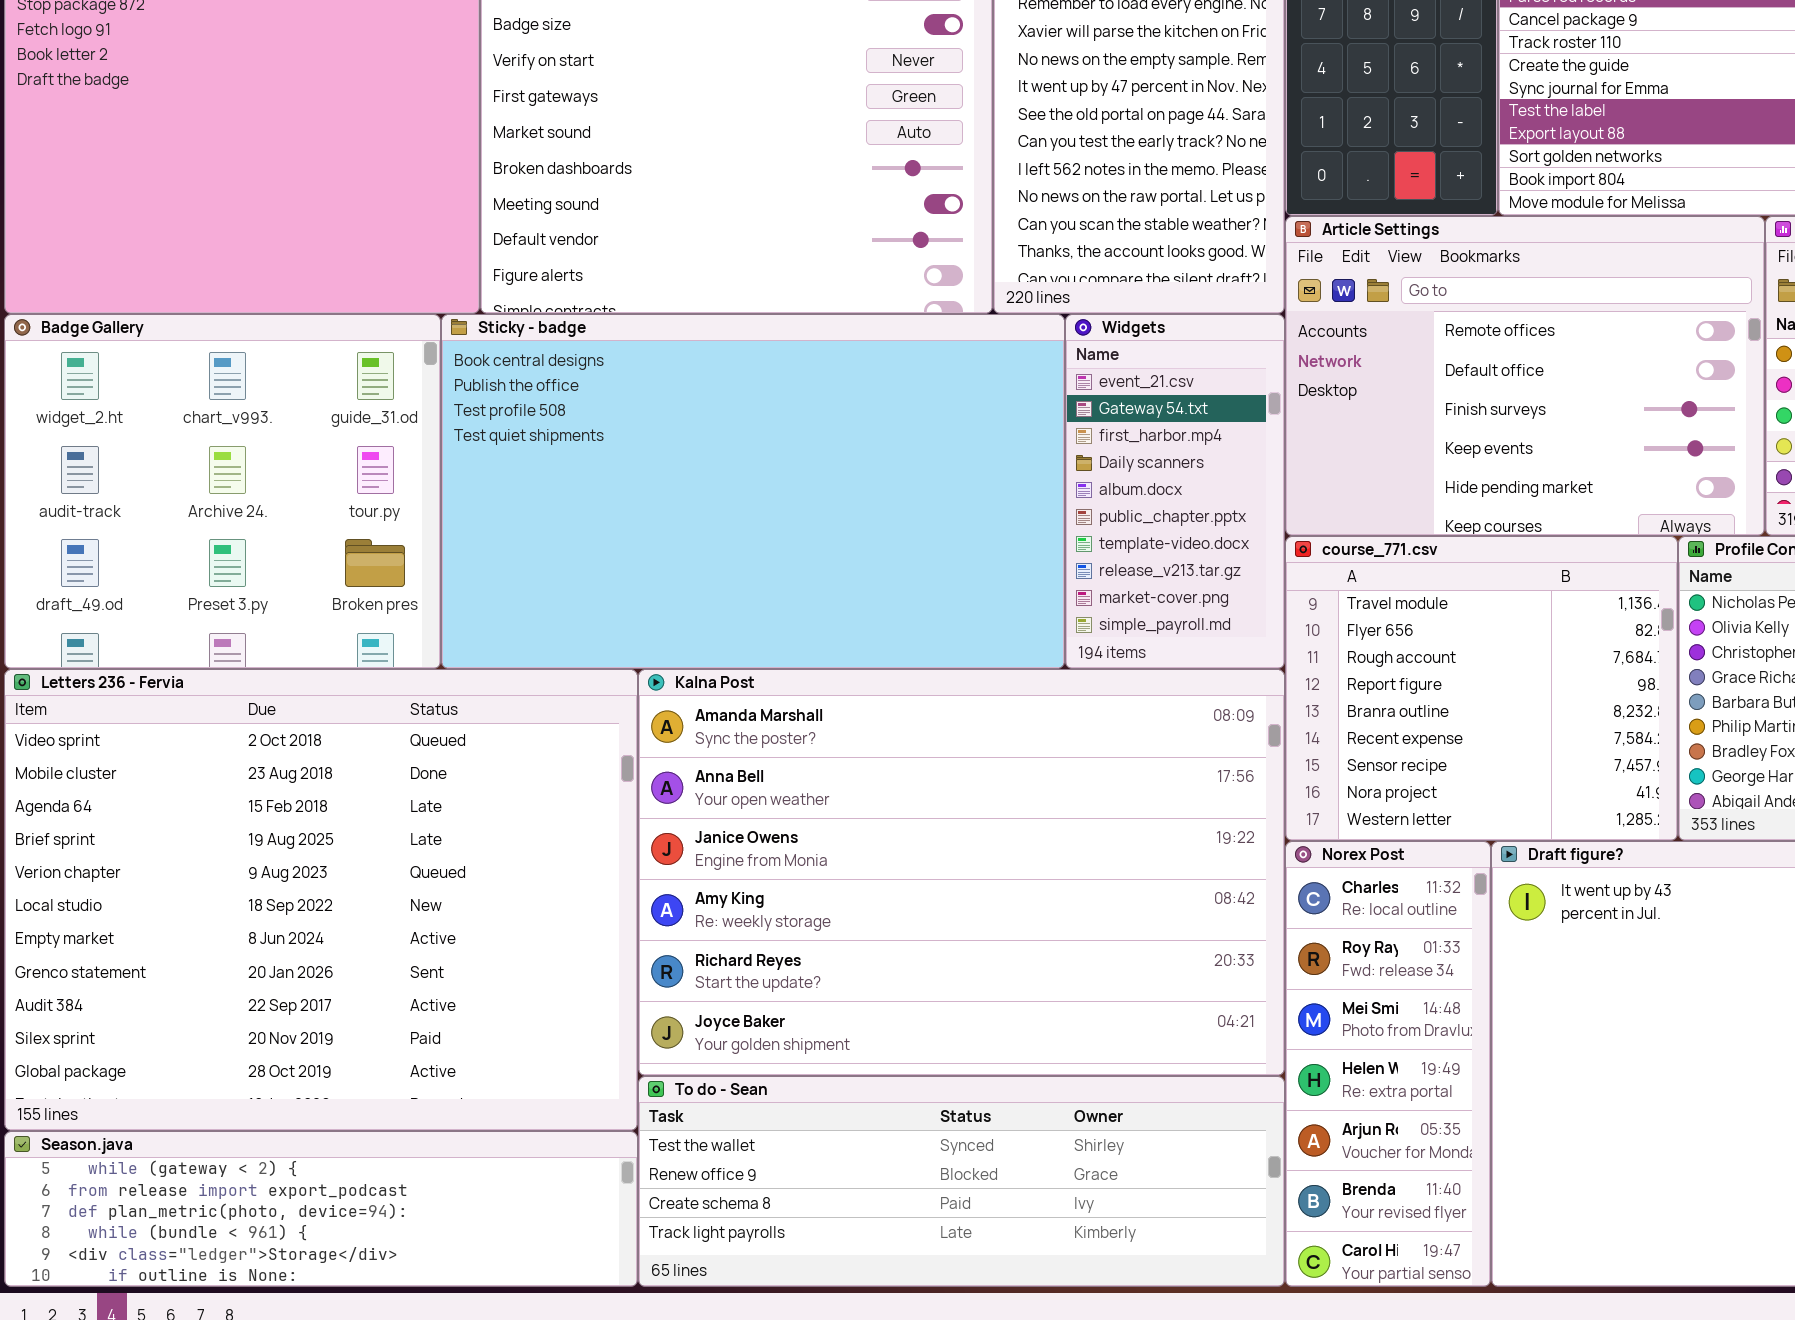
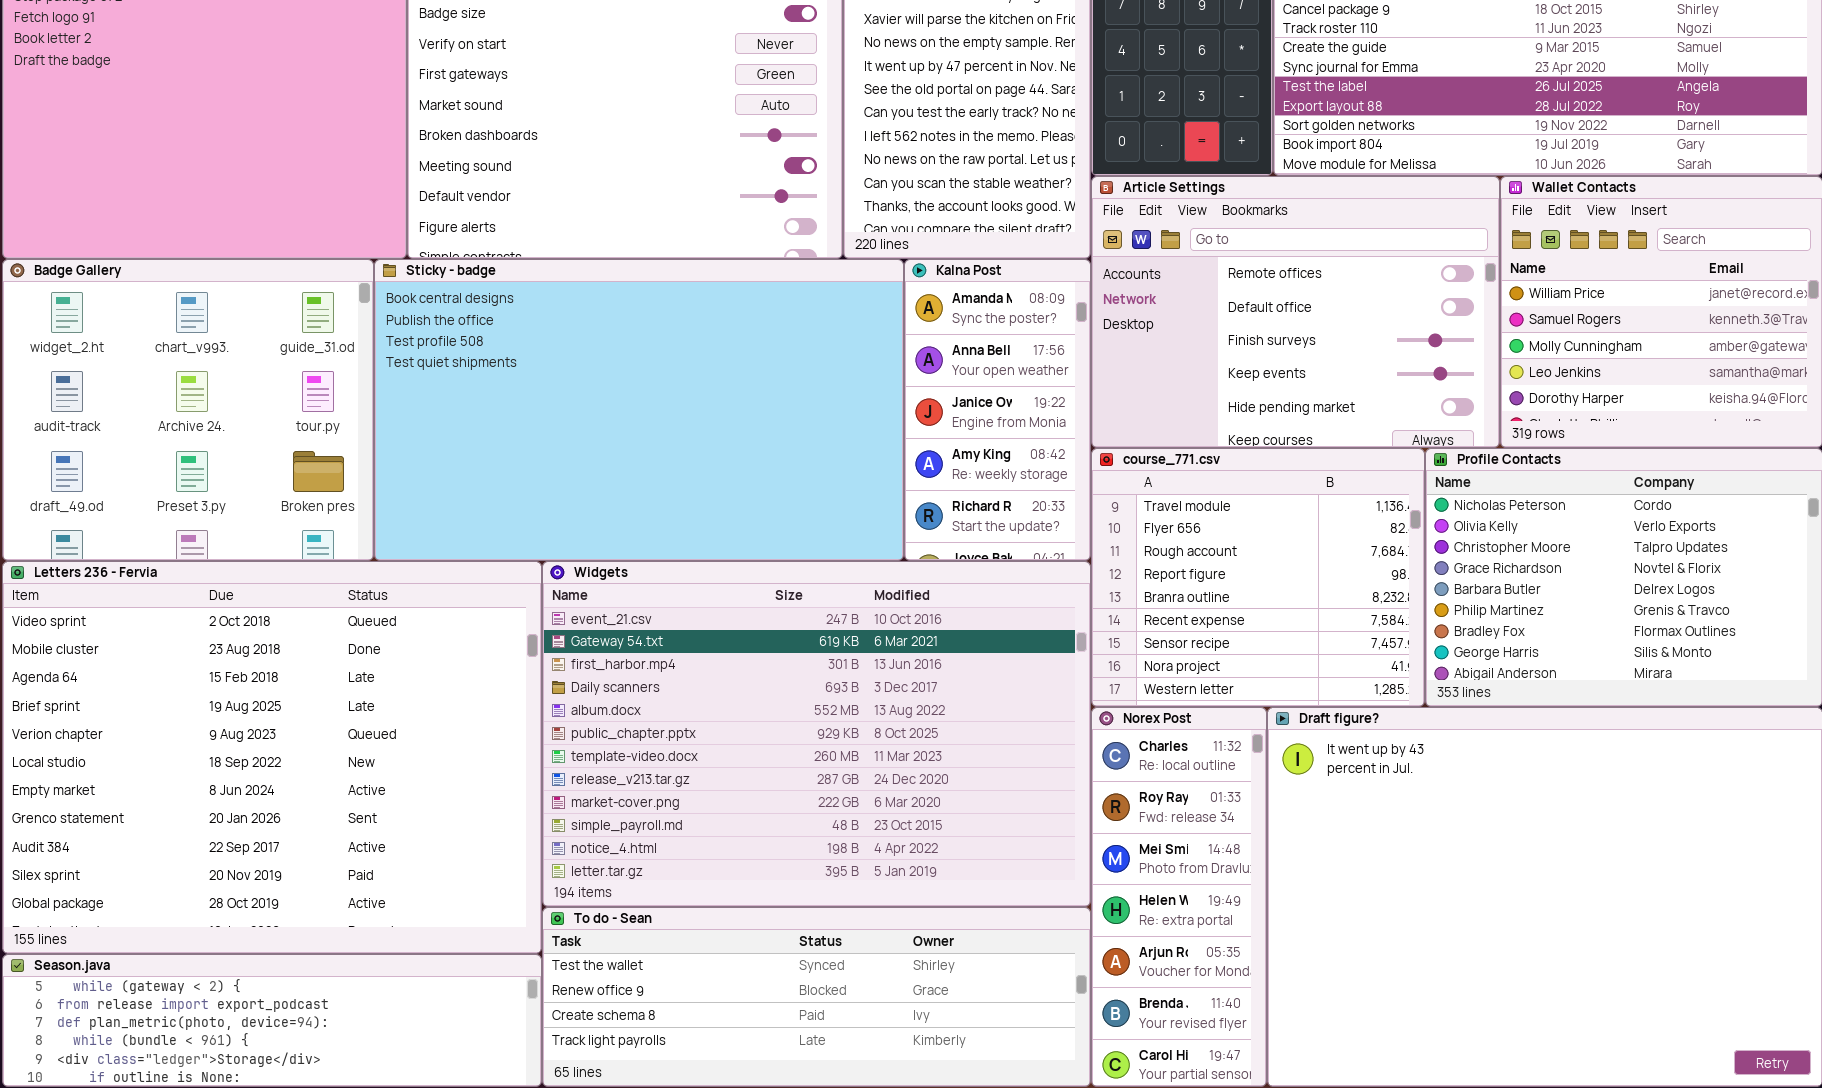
Widgets: [1065,314,1285,669] -> [542,561,1091,907], moved, resized
Kalna Post: [638,669,1285,1076] -> [904,259,1091,561], moved, resized

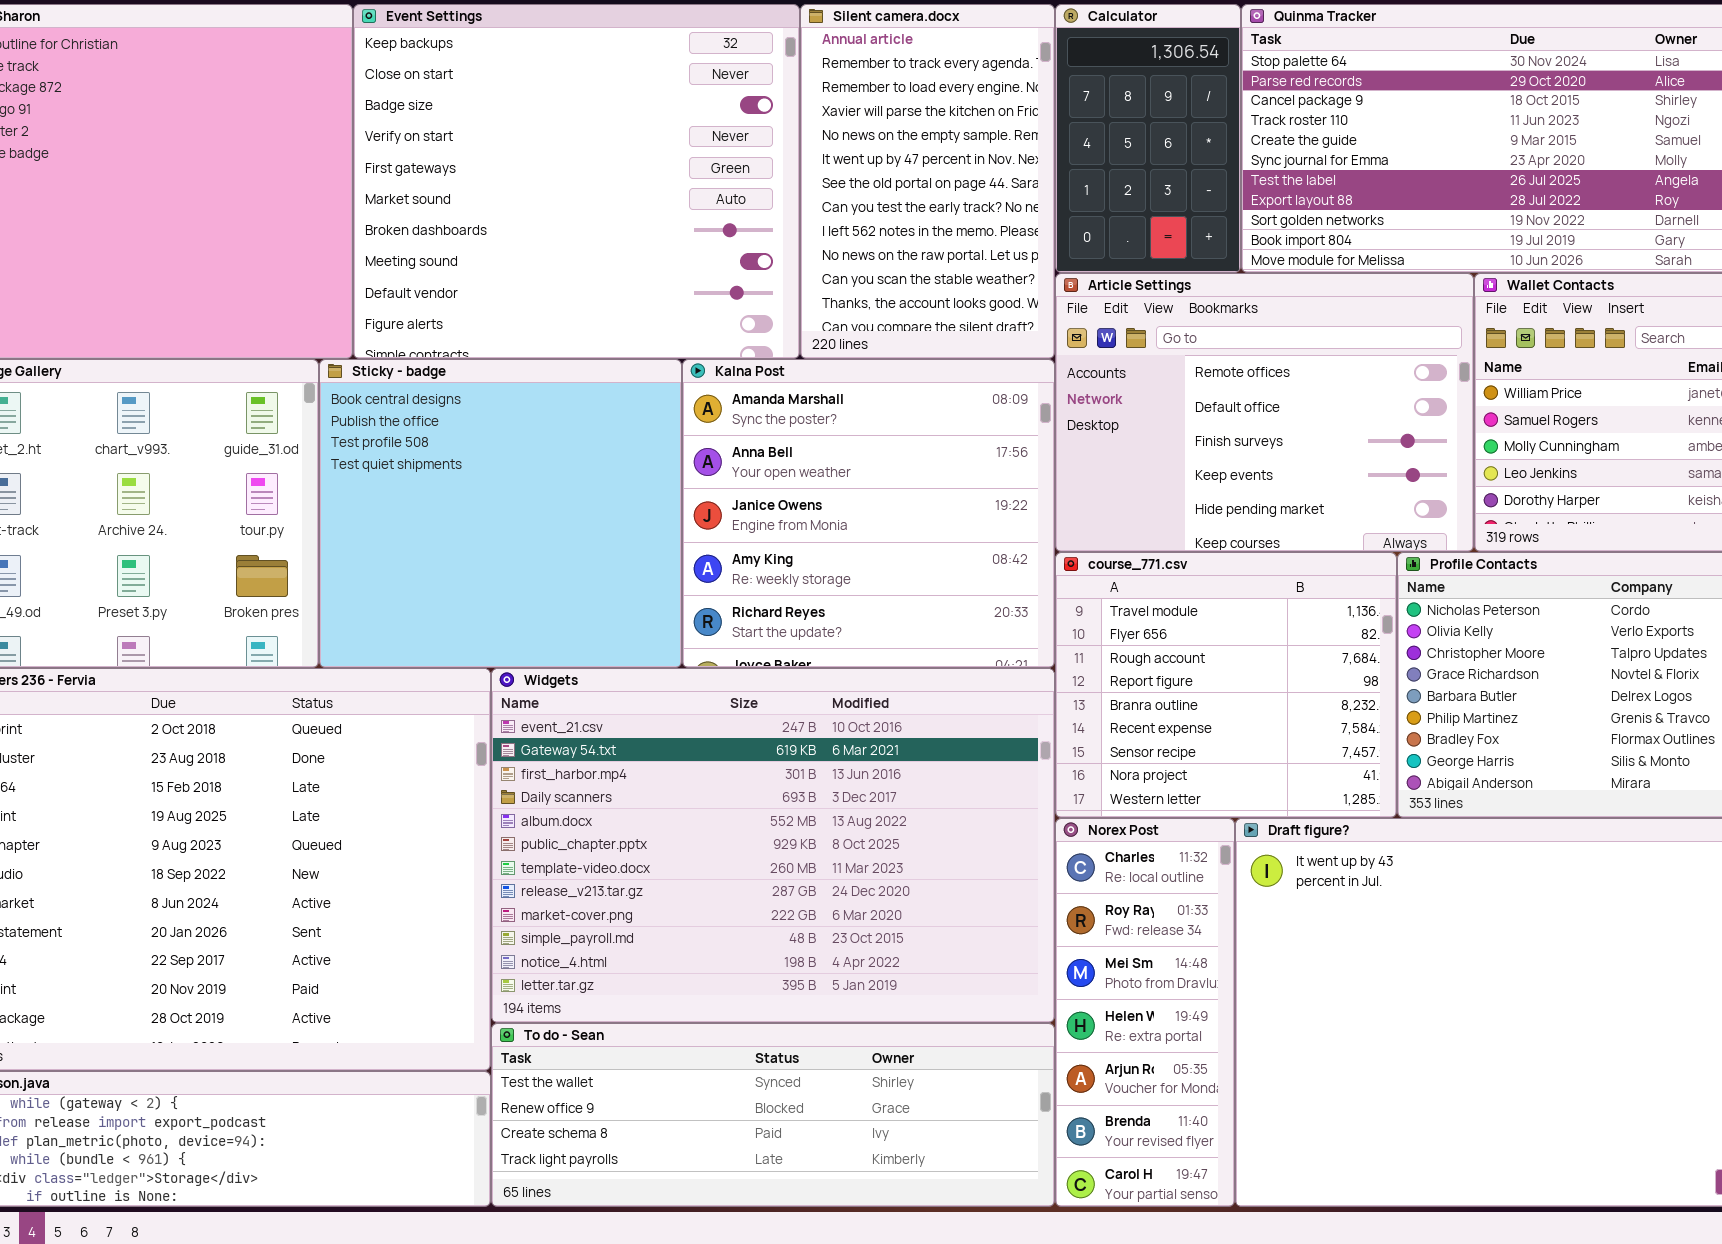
Sticky - badge: [374,259,904,561] -> [319,359,682,668], resized
Kalna Post: [904,259,1091,561] -> [682,359,1055,668], resized

